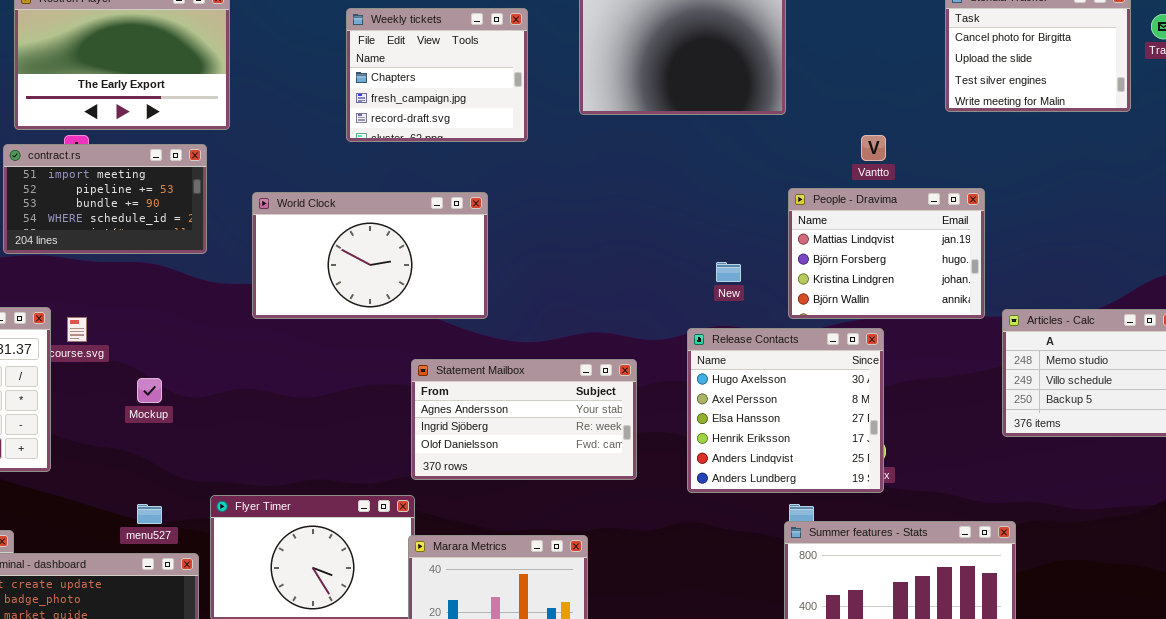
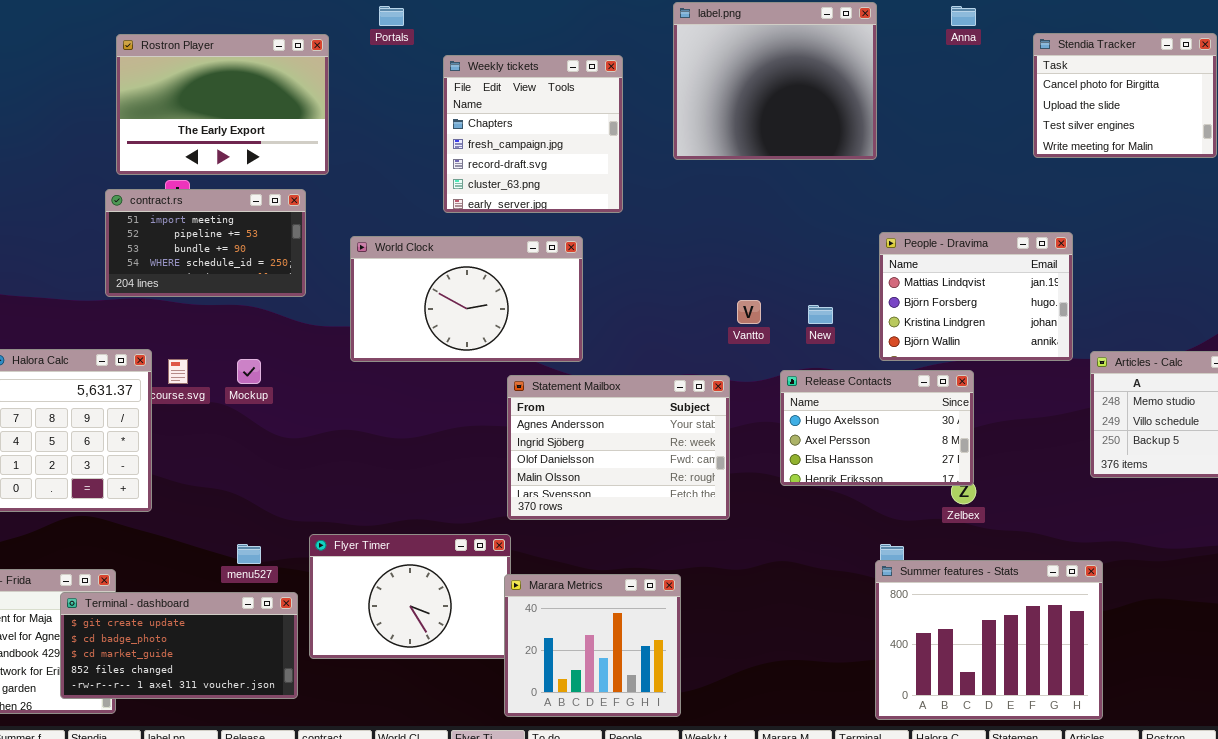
Weekly tickets: [346,8,528,142] -> [443,55,623,213], resized
Vantto: [861,135,886,161] -> [737,300,761,324], moved
Release Contacts: [687,328,884,493] -> [780,370,974,486], resized
Statement Mailbox: [411,359,637,480] -> [507,375,730,520], resized
Mockup: [137,378,162,403] -> [237,359,261,384], moved

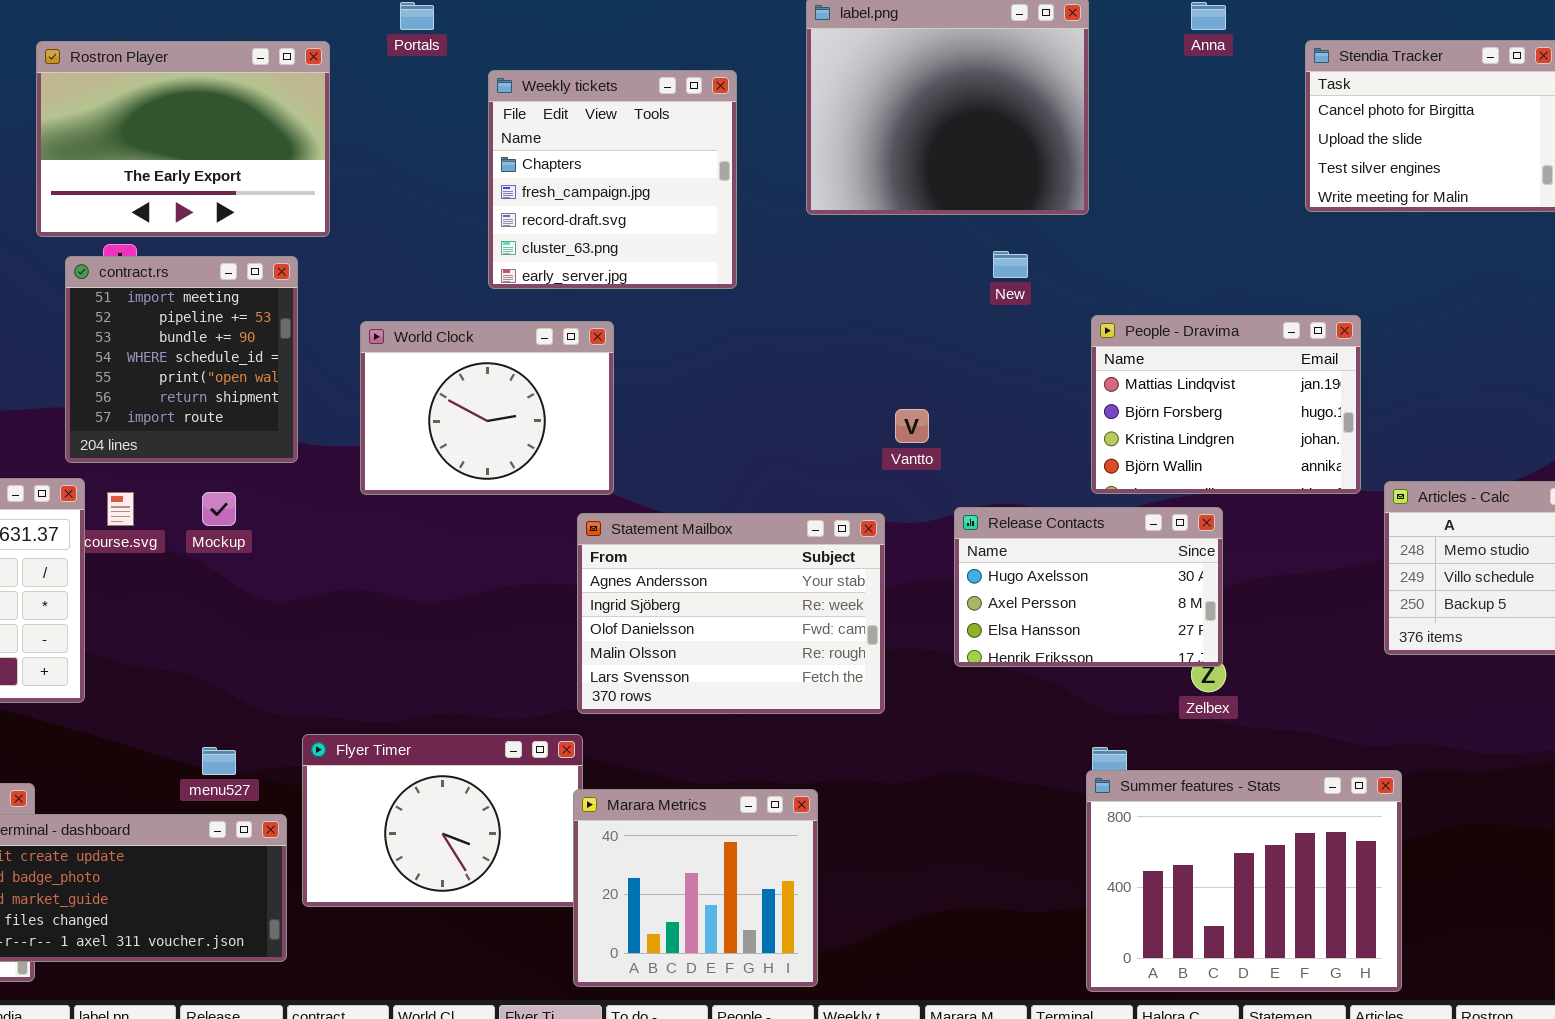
contract.rs: [105,189,306,297] -> [65,256,298,463], resized
World Clock: [350,236,583,362] -> [360,321,614,495], resized
New: [808,305,833,324] -> [993,251,1028,278], moved

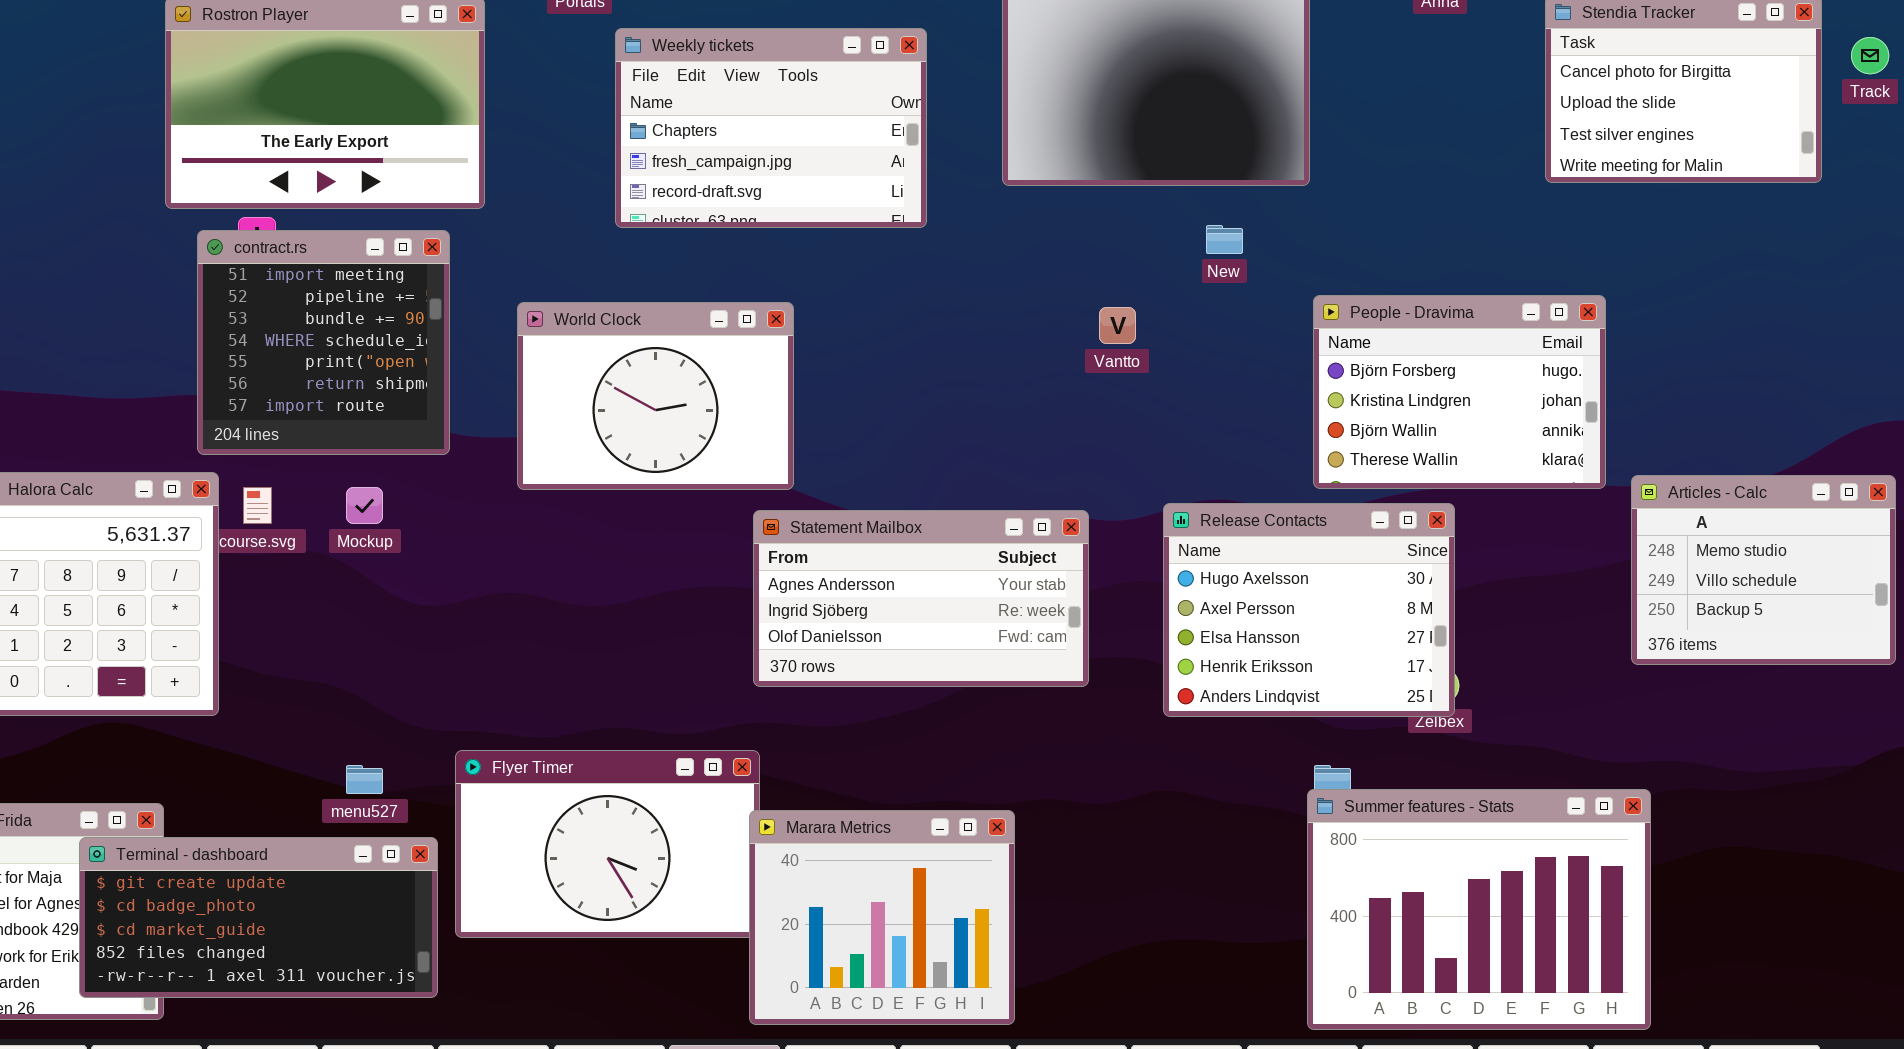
Weekly tickets: [488,70,737,289] -> [615,28,927,228], resized
People - Dravima: [1091,315,1361,494] -> [1313,295,1606,489], scrolled down 1 row
Vantto: [895,409,929,443] -> [1099,307,1136,344], moved
Release Contacts: [954,507,1223,667] -> [1163,503,1455,717], resized
Statement Mailbox: [577,513,885,714] -> [753,510,1089,687], resized

